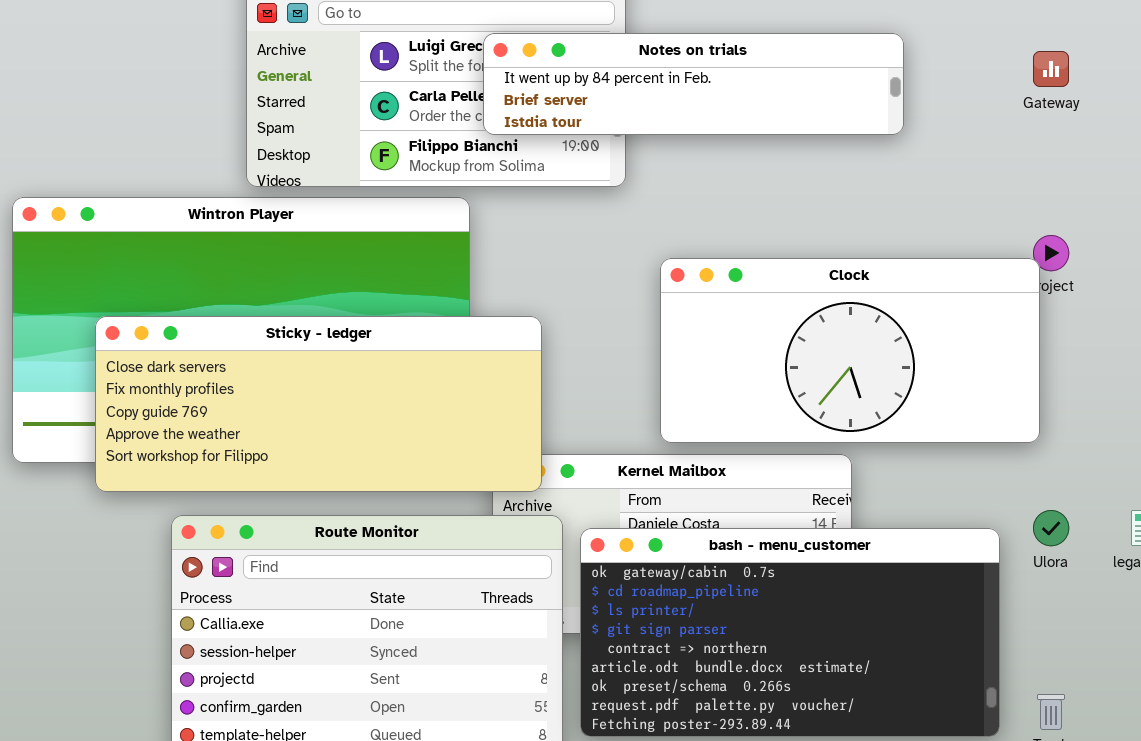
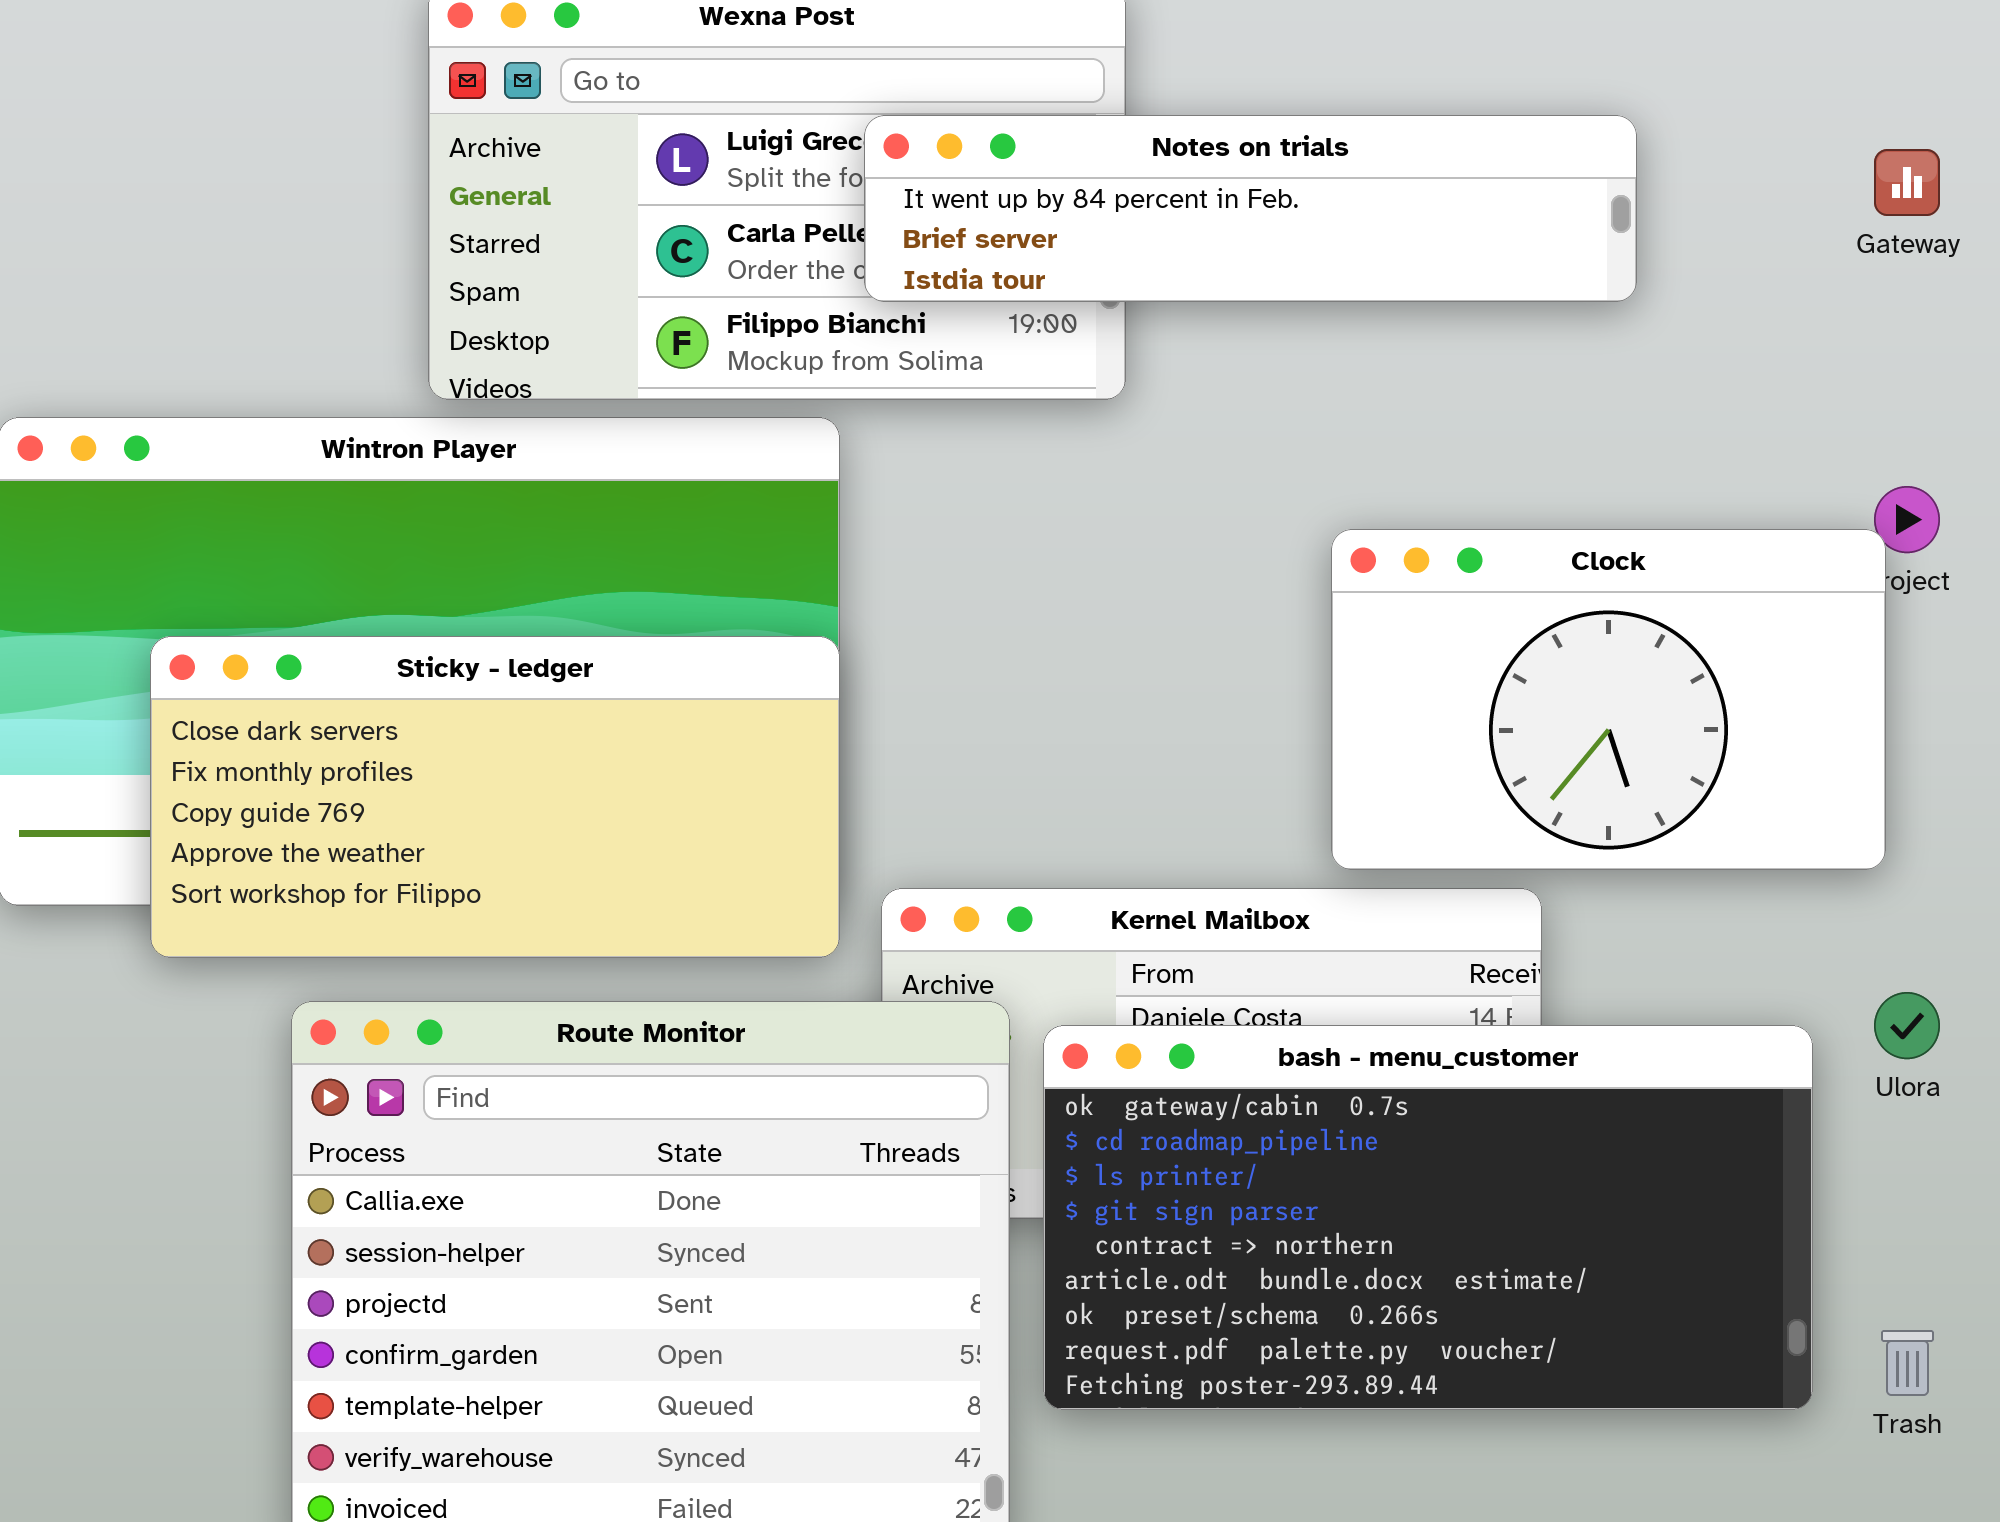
Clock: [660,258,1040,443] -> [1331,529,1886,870], resized
Sticky - ledger: [95,316,542,492] -> [150,636,840,958], resized

